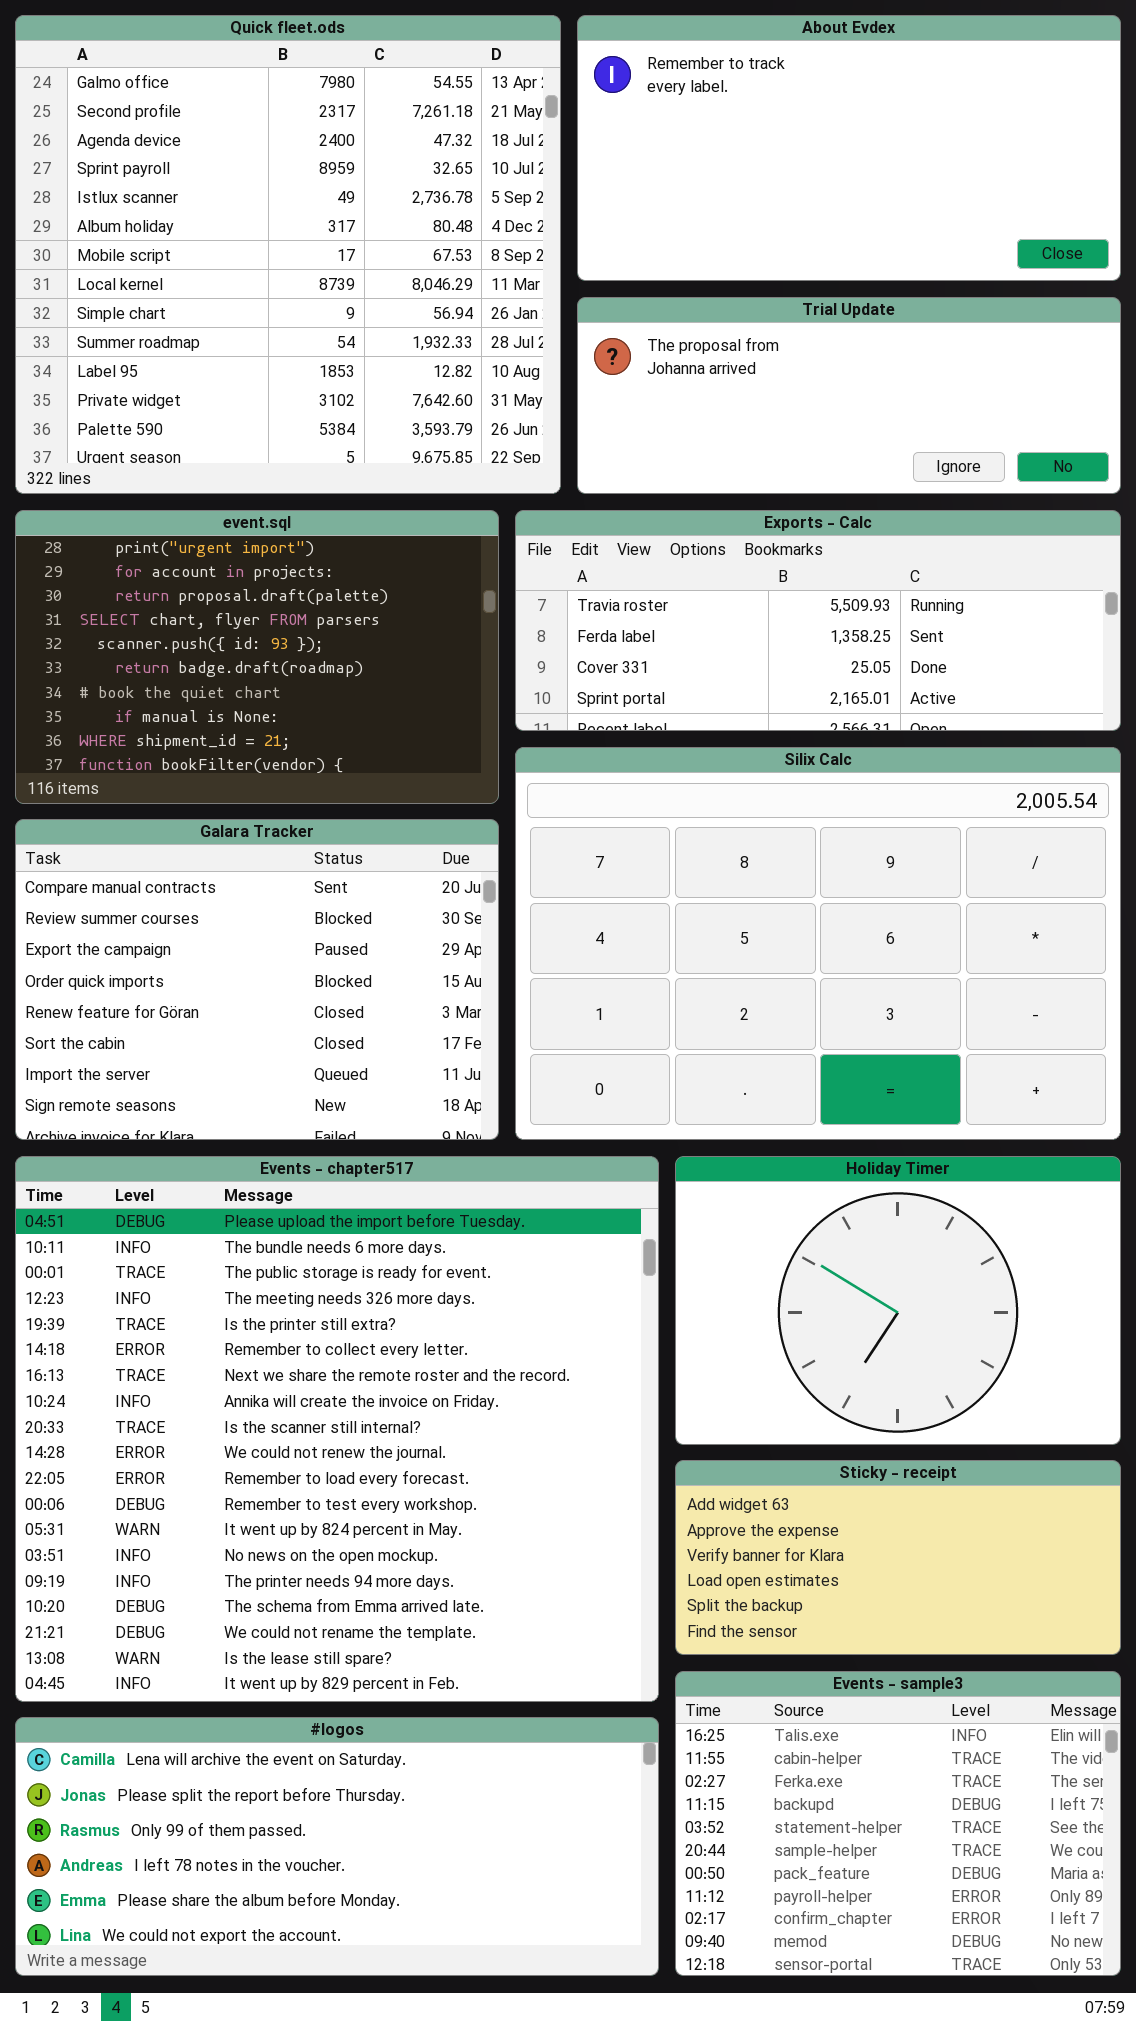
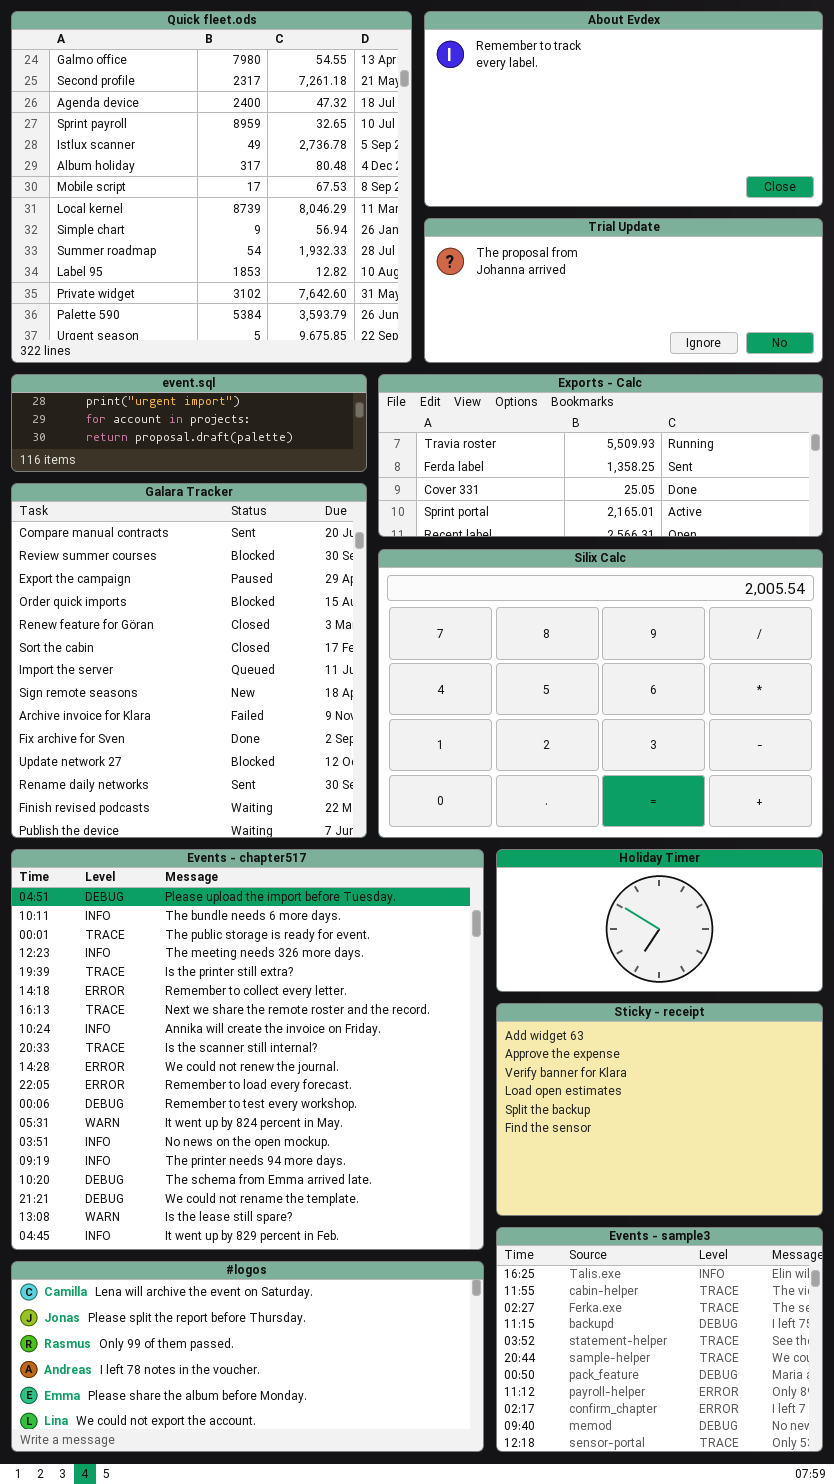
event.sql: [15,510,499,804] -> [11,374,367,472], resized
Galara Tracker: [15,819,499,1140] -> [11,483,367,838], resized
Holiday Timer: [675,1156,1121,1445] -> [496,849,823,992], resized
Sticky - receipt: [675,1460,1121,1655] -> [496,1003,823,1216], resized

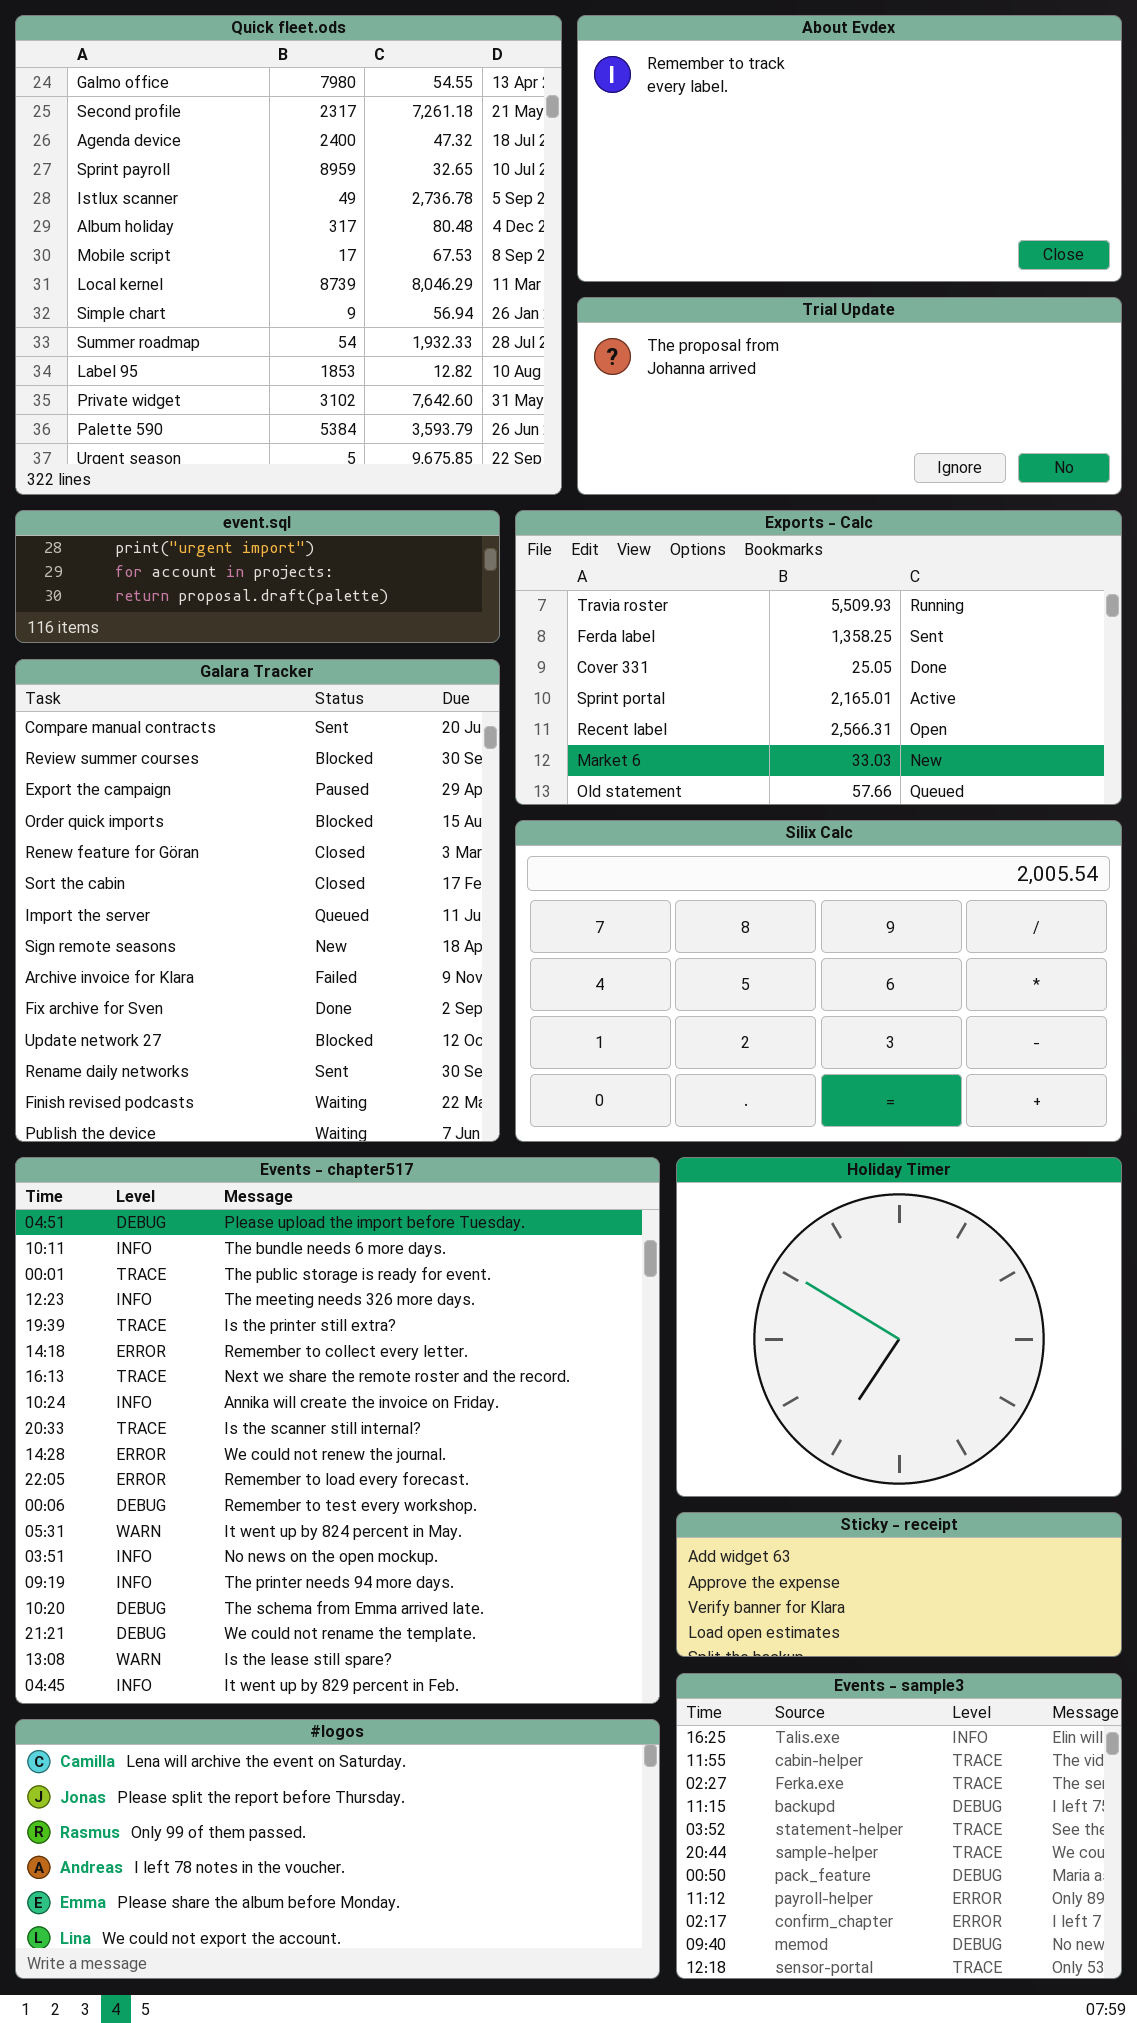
Exports - Calc: [378,374,823,537] -> [515,510,1122,805], resized
Silix Calc: [378,549,823,838] -> [515,820,1122,1142], resized
Holiday Timer: [496,849,823,992] -> [676,1157,1122,1497], resized
Sticky - receipt: [496,1003,823,1216] -> [676,1512,1122,1657], resized

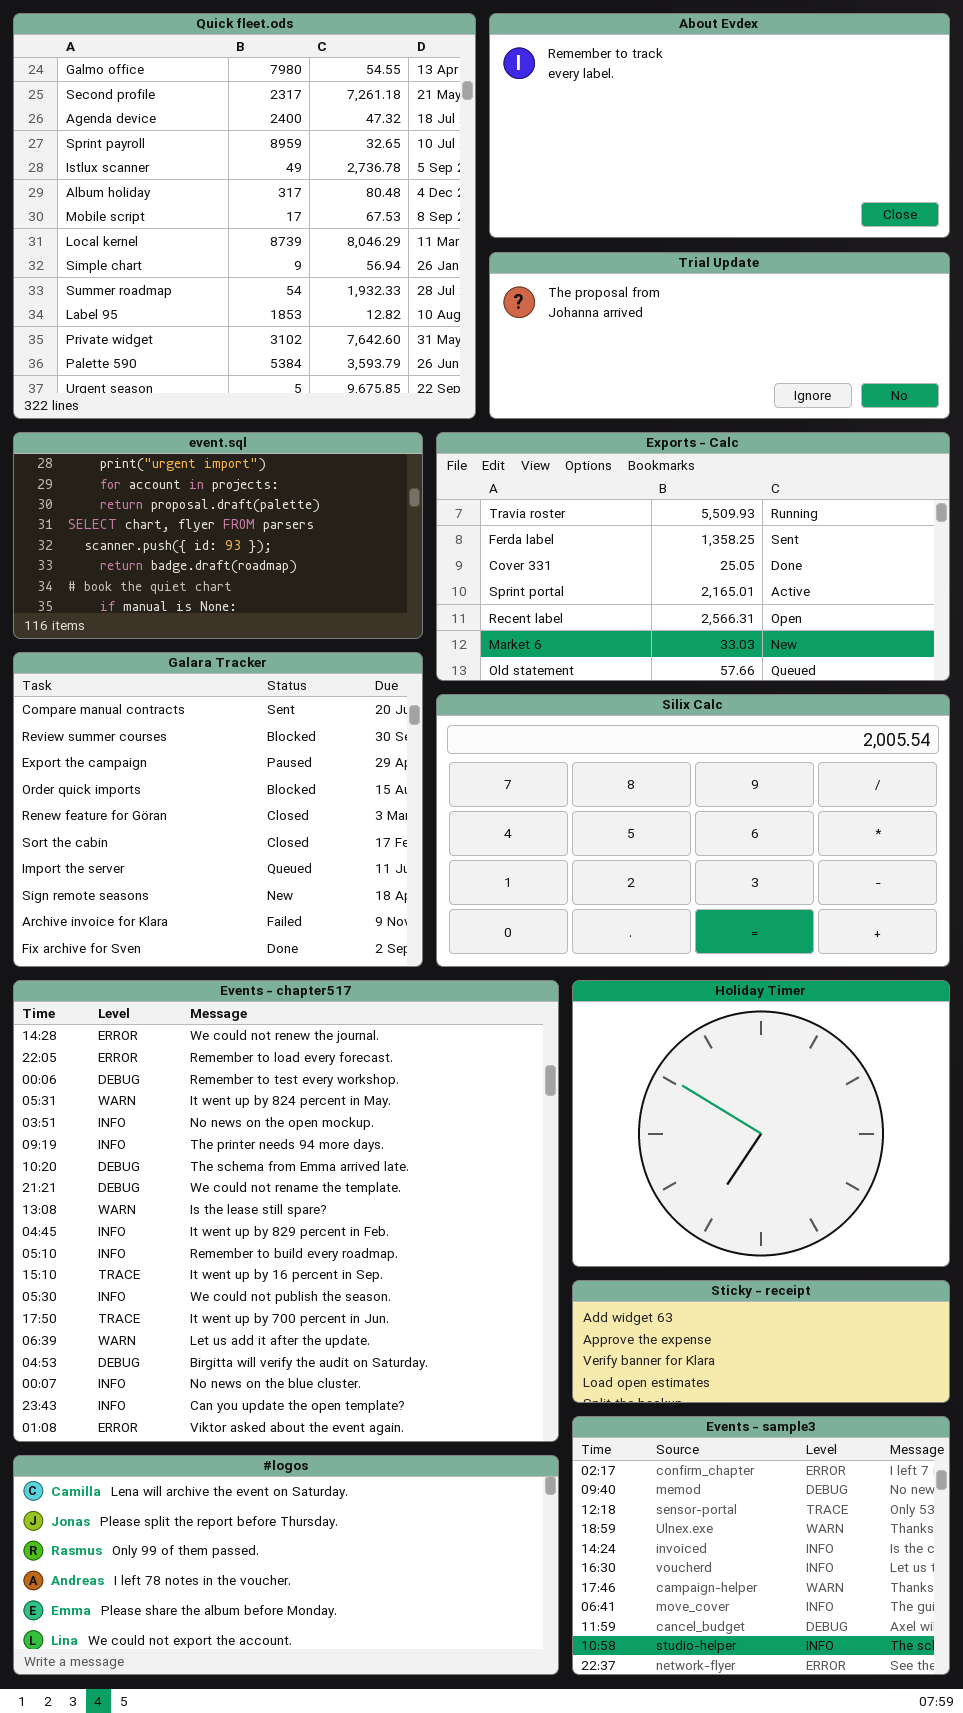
event.sql: [15,510,500,643] -> [13,432,423,639], resized
Galara Tracker: [15,659,500,1142] -> [13,652,423,967], resized
Events - chapter517: [15,1157,660,1704] -> [13,980,559,1442], scrolled down 9 rows
Events - sample3: [676,1673,1122,1979] -> [572,1416,950,1675], scrolled down 8 rows

